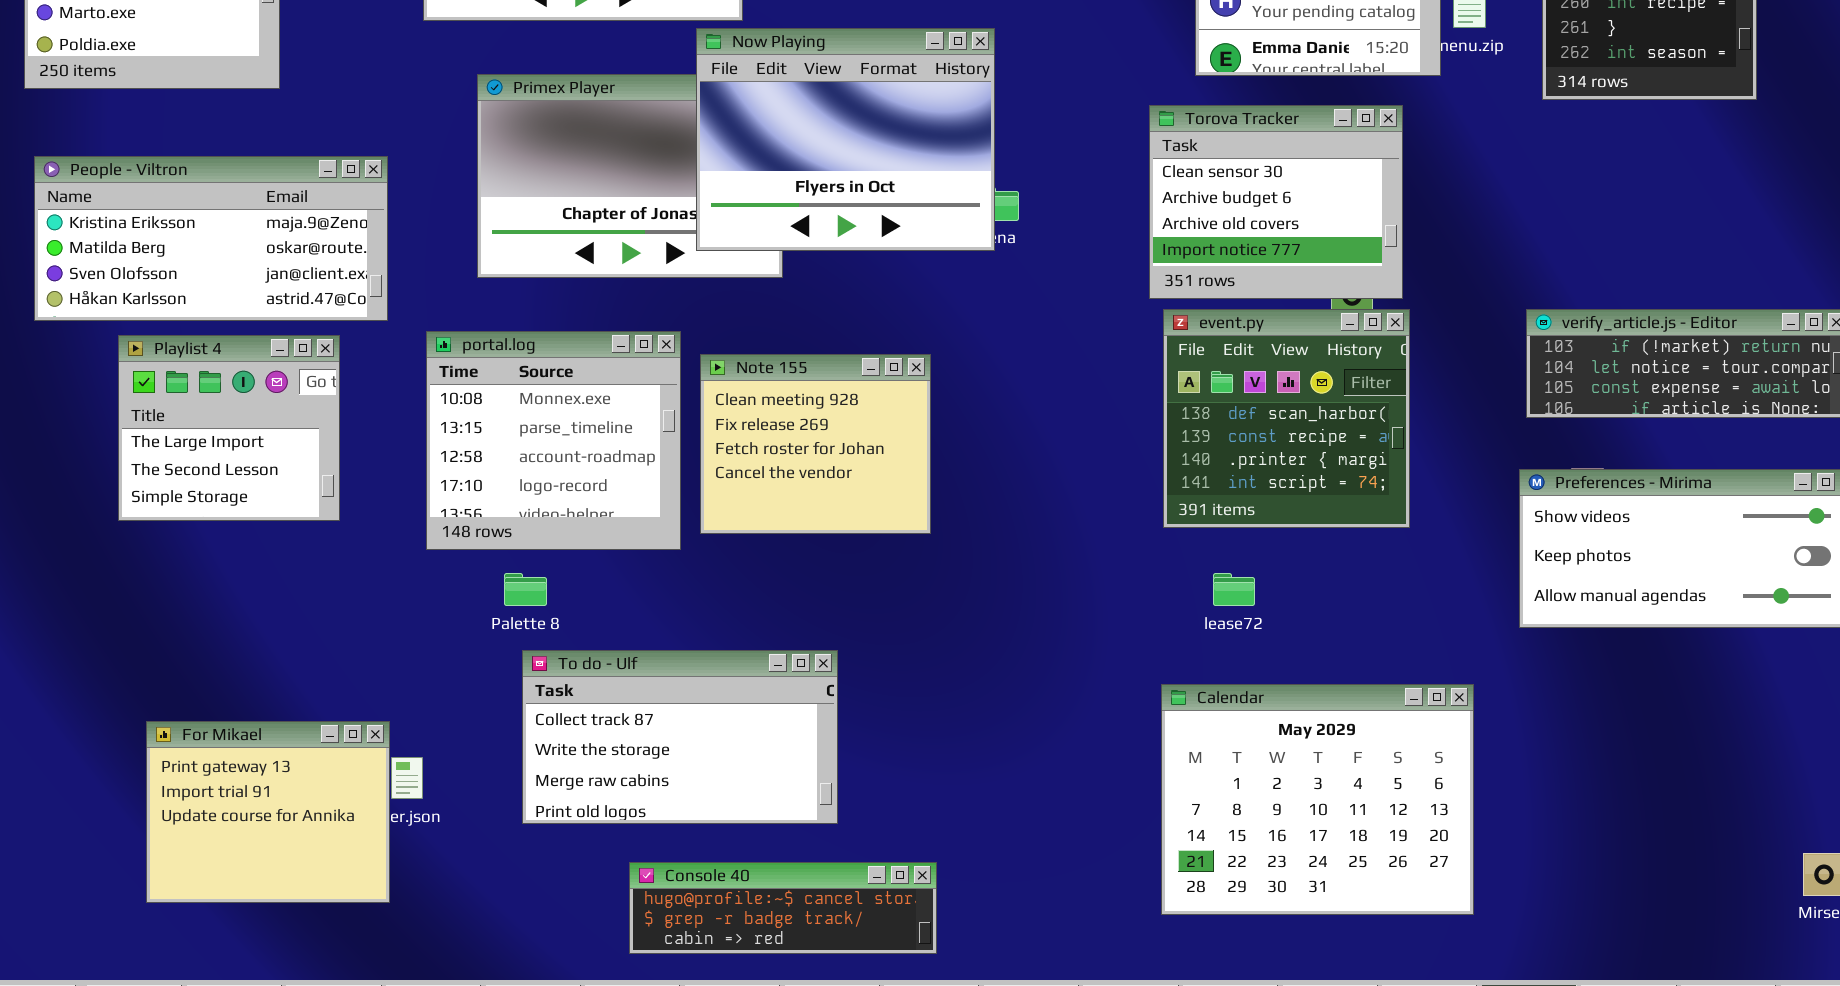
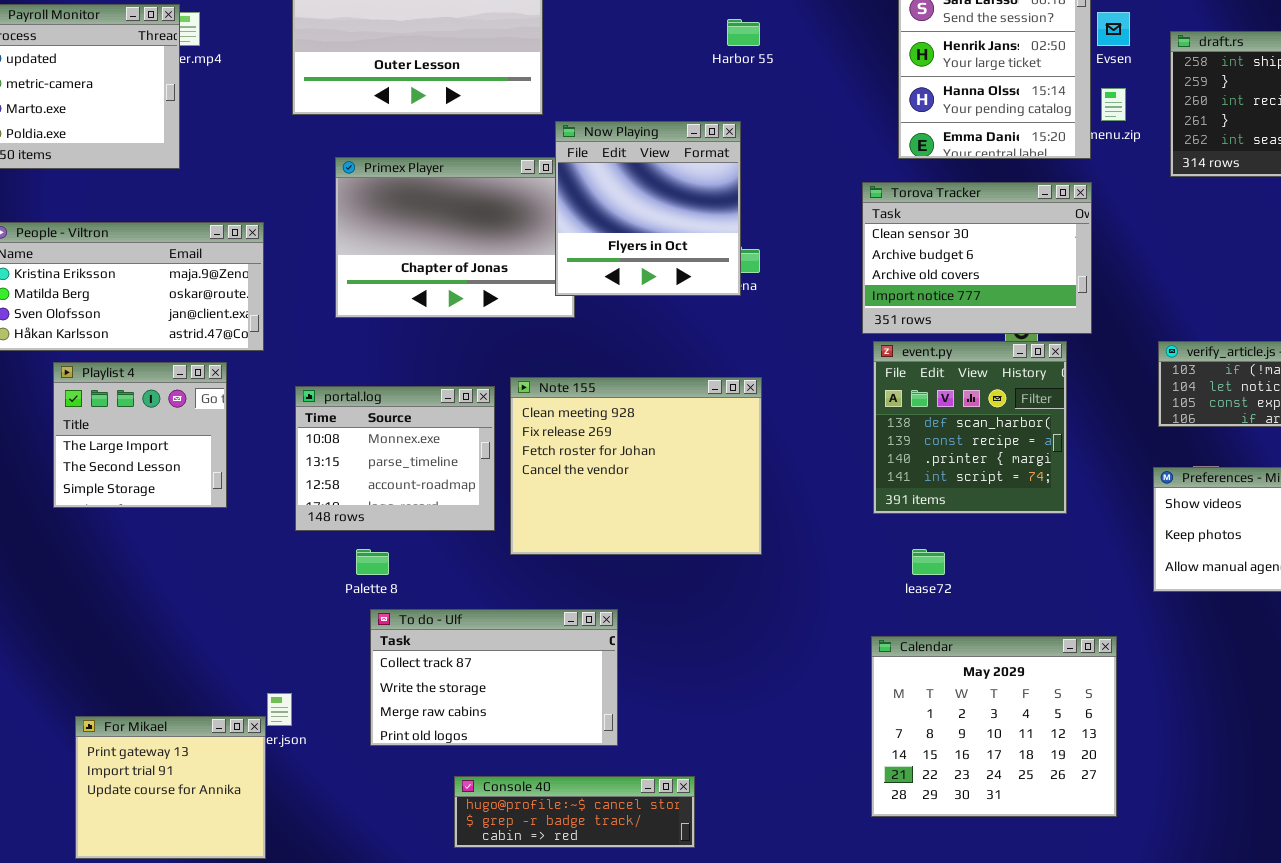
Now Playing: [696,28,995,251] -> [555,121,741,296], resized
Torova Tracker: [1149,105,1403,299] -> [862,182,1092,334], resized
portal.log: [426,331,681,550] -> [295,386,495,531], resized
Note 155: [700,354,931,534] -> [510,377,762,555], resized
For Mikael: [146,721,390,903] -> [75,716,266,859], moved

